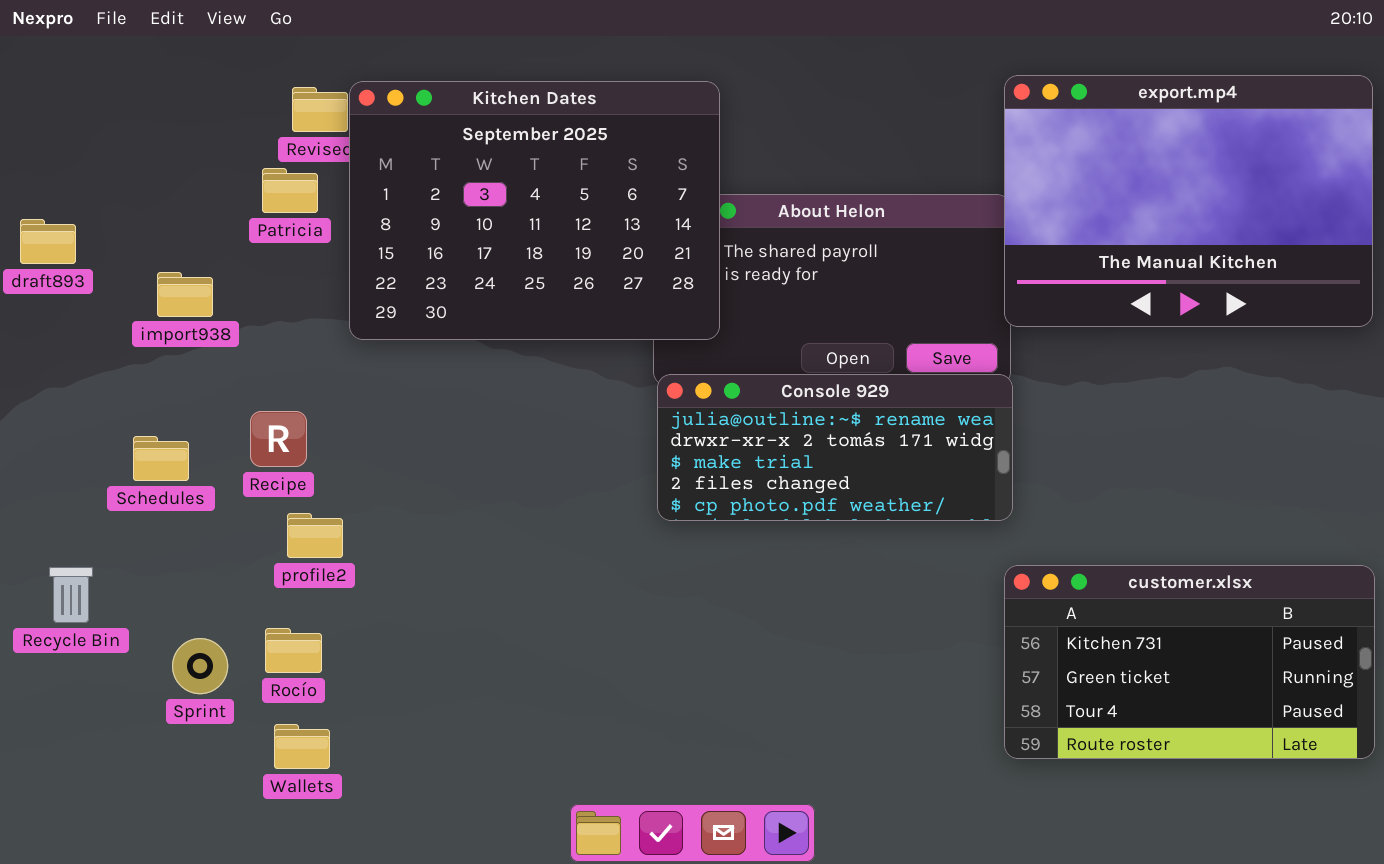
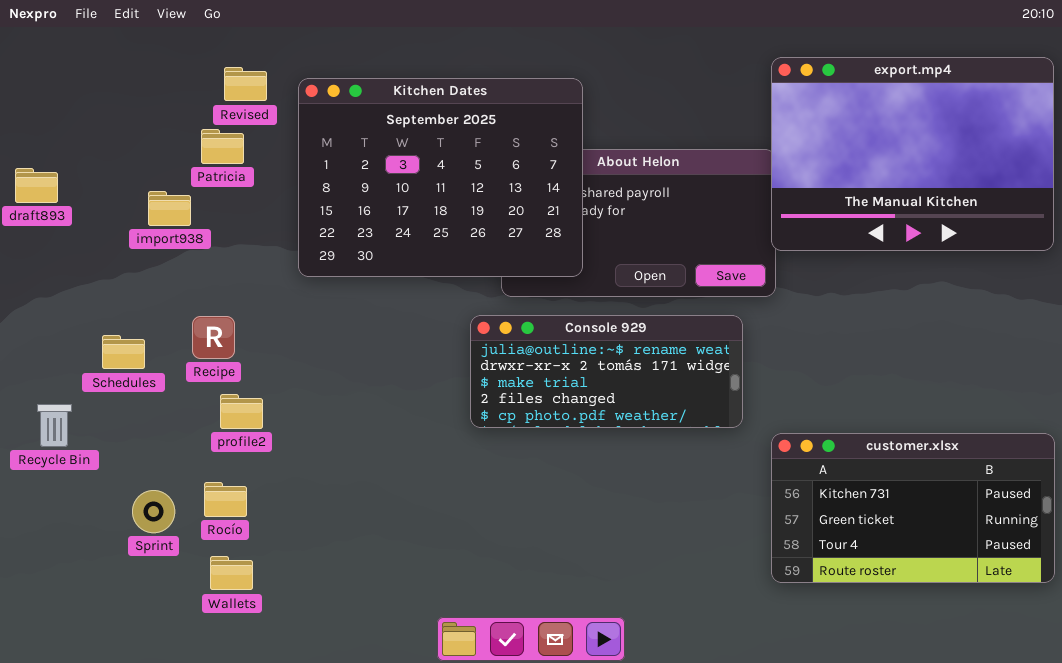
Kitchen Dates: [349,81,720,340] -> [298,78,583,277], moved
import938: [157,272,213,317] -> [148,191,191,226], moved
Console 929: [657,374,1013,521] -> [470,315,743,428], moved
Recycle Bin: [49,567,93,623] -> [37,404,72,447], moved

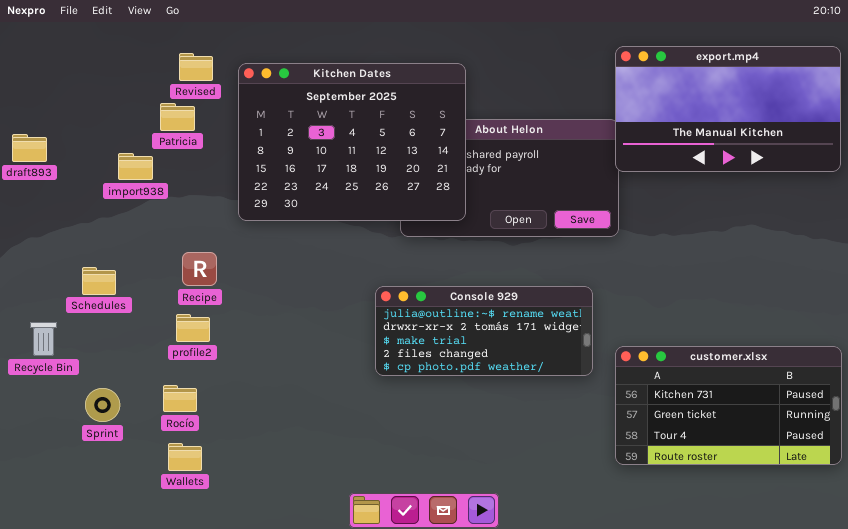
export.mp4: [771,57,1054,251] -> [615,46,841,172], resized
Console 929: [470,315,743,428] -> [375,286,593,376], moved
Recipe: [192,316,235,359] -> [182,252,217,286], moved
Sprint: [132,490,175,533] -> [85,388,120,422], moved

